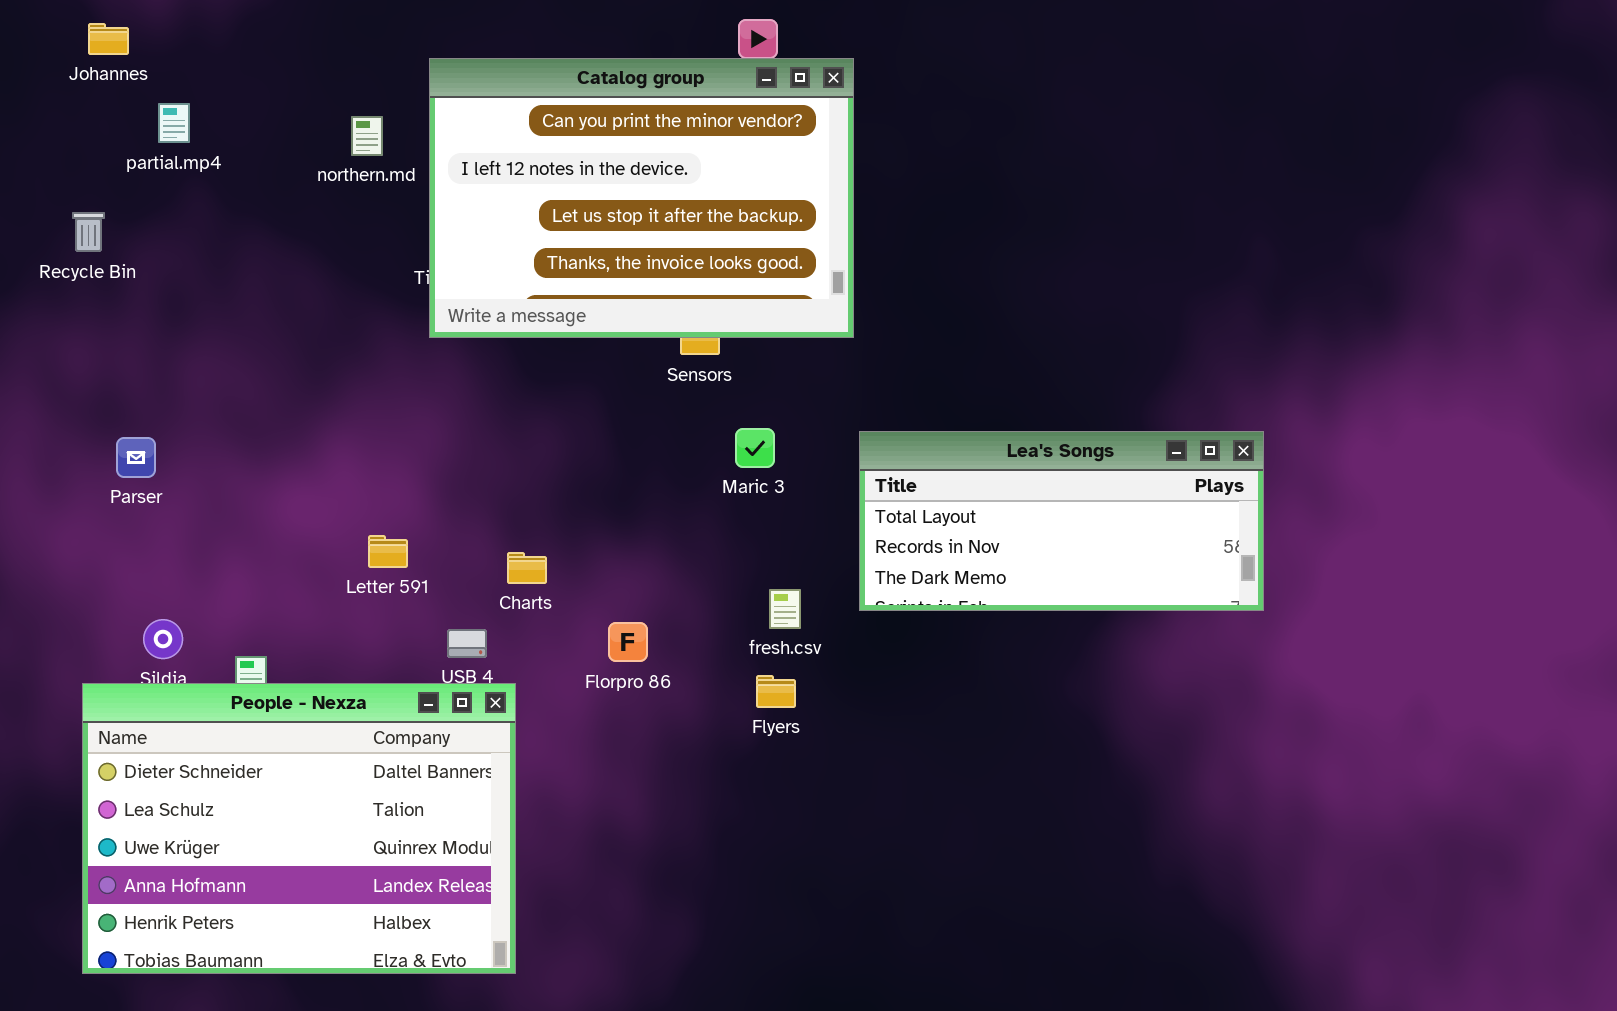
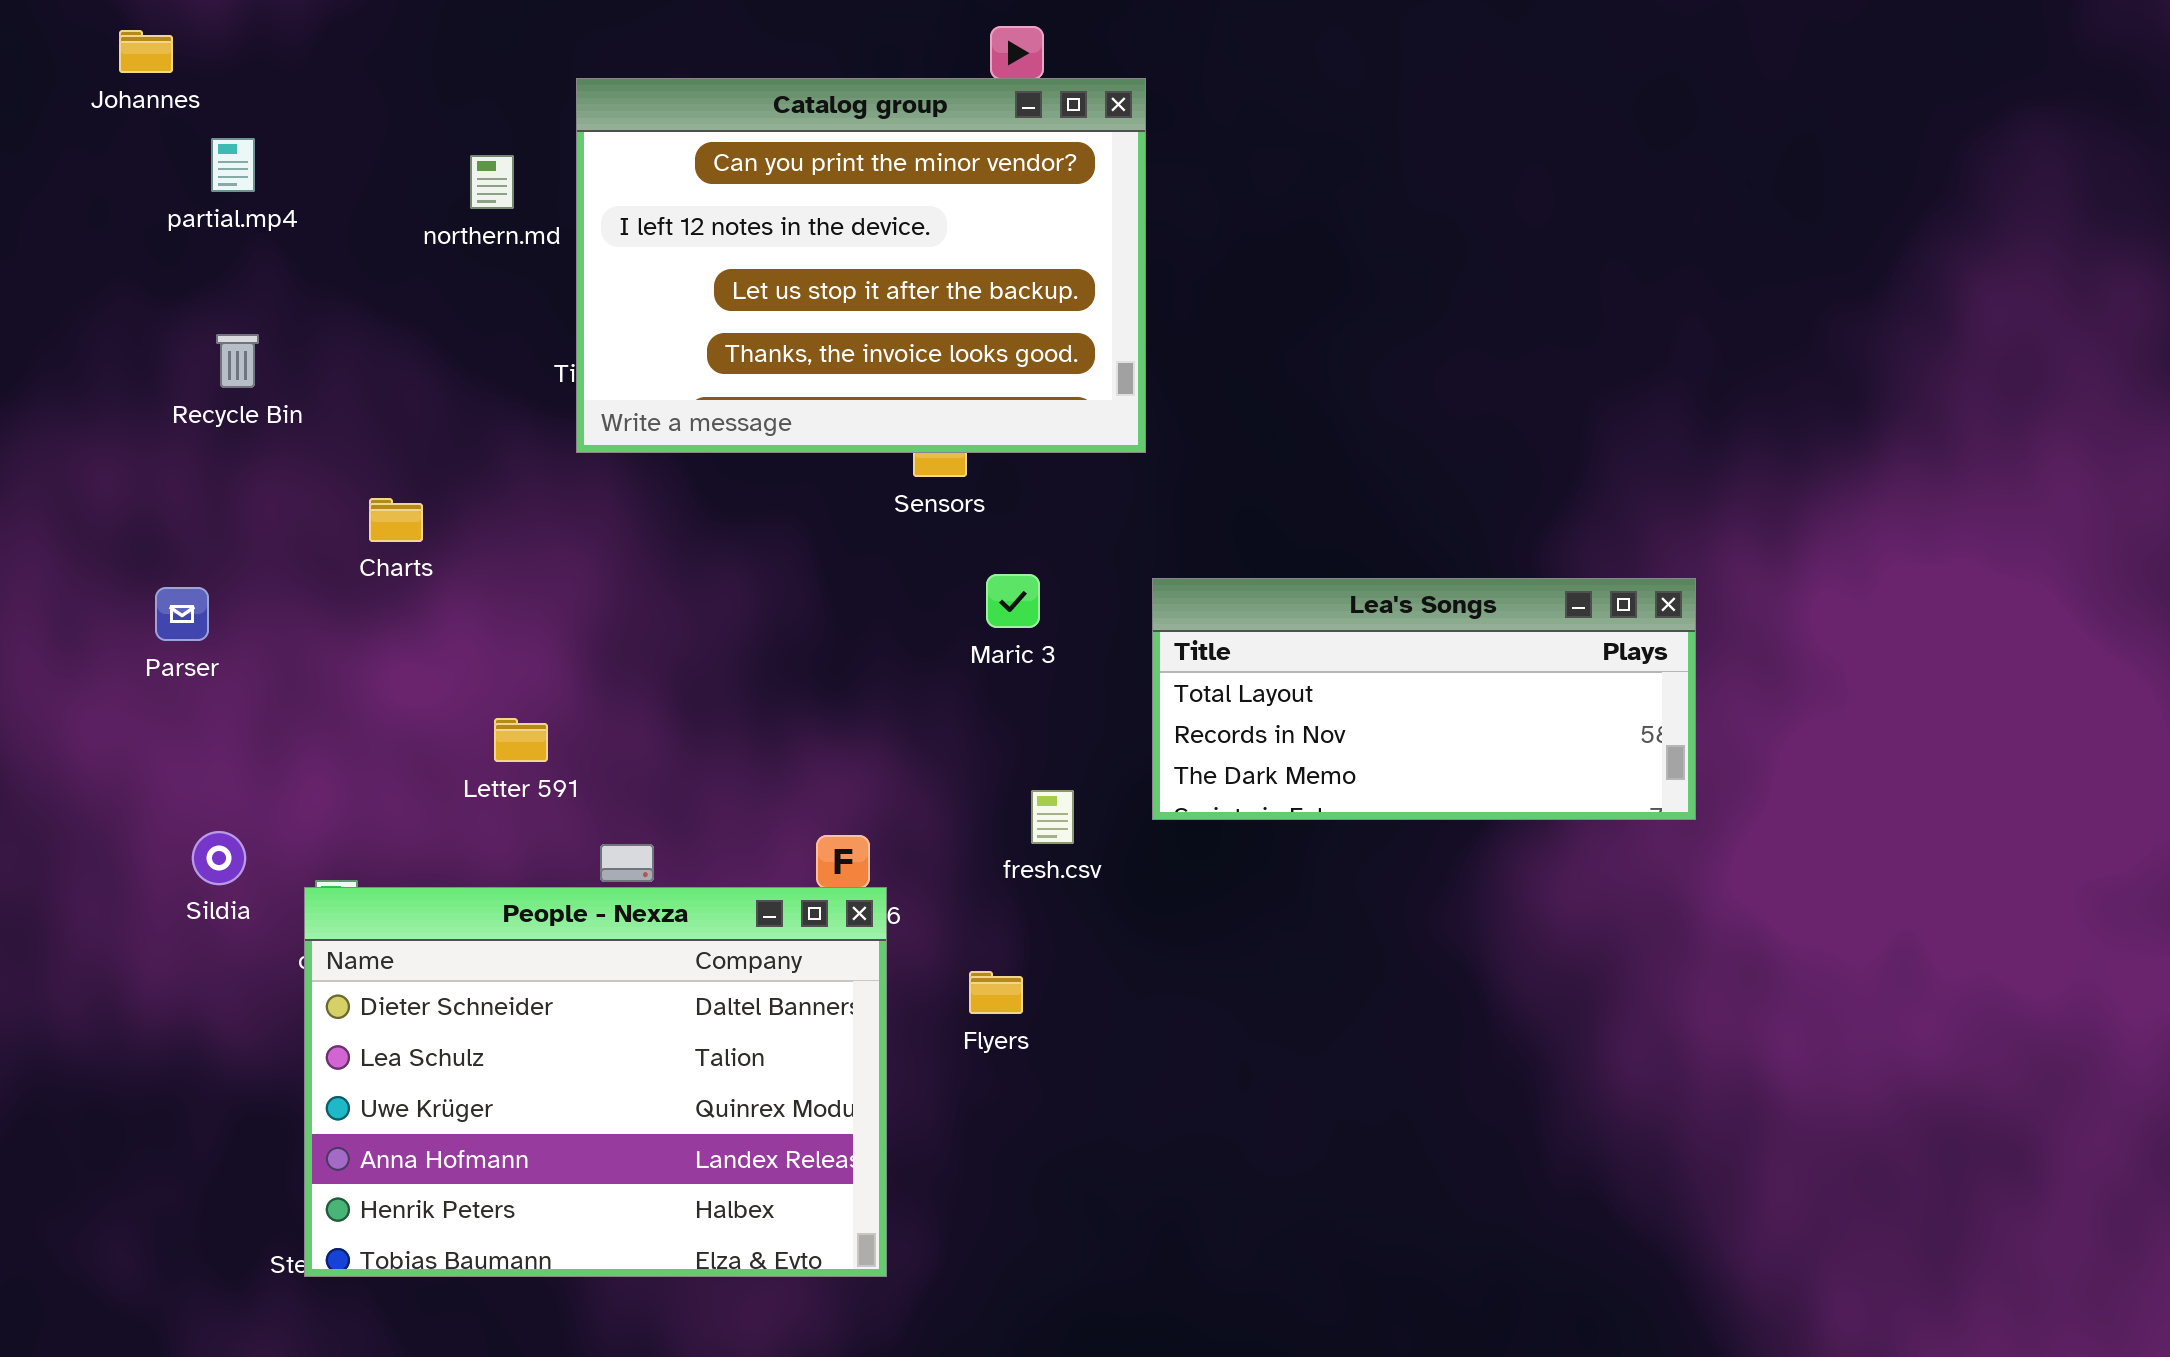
Recycle Bin: [72,212,105,252] -> [216,334,259,388], moved
Charts: [507,552,547,584] -> [369,498,423,542], moved
Flyers: [756,675,796,708] -> [969,971,1023,1014], moved
People - Nexza: [82,683,516,974] -> [304,887,887,1277], moved

